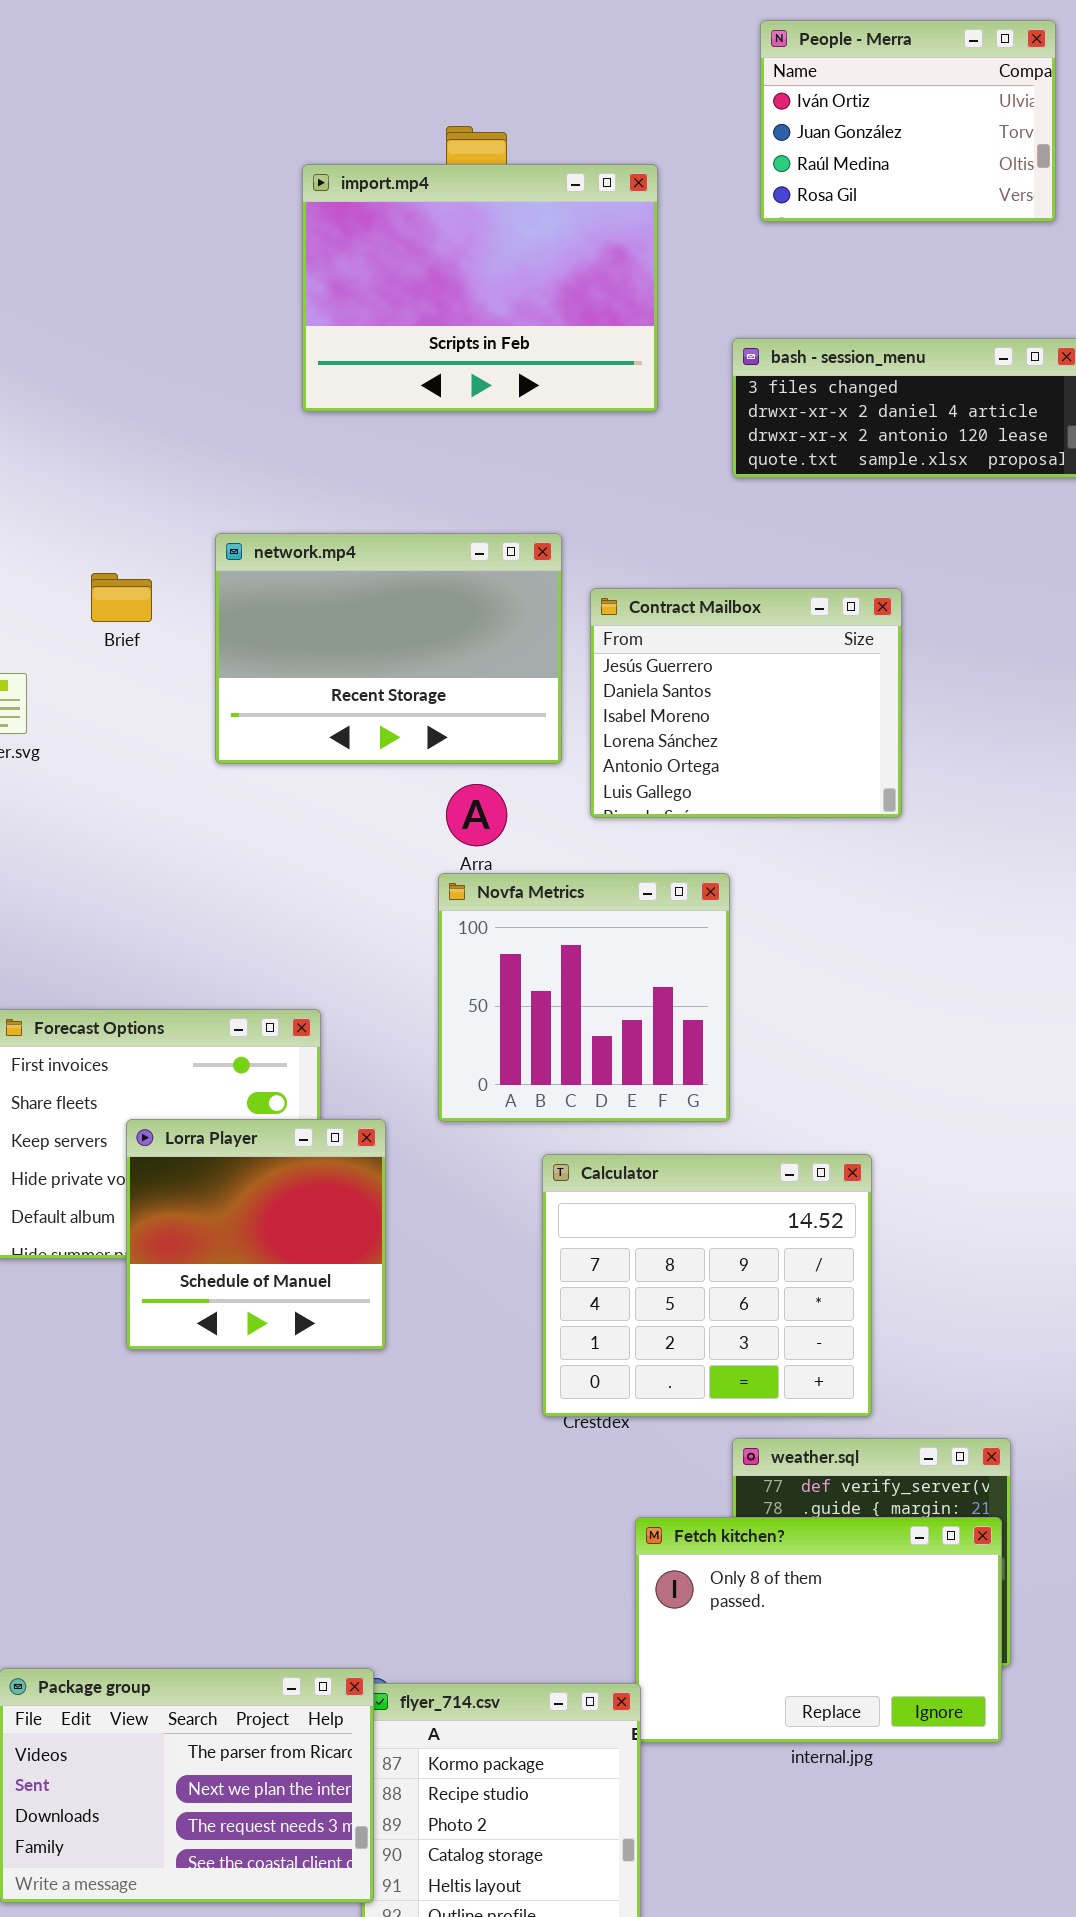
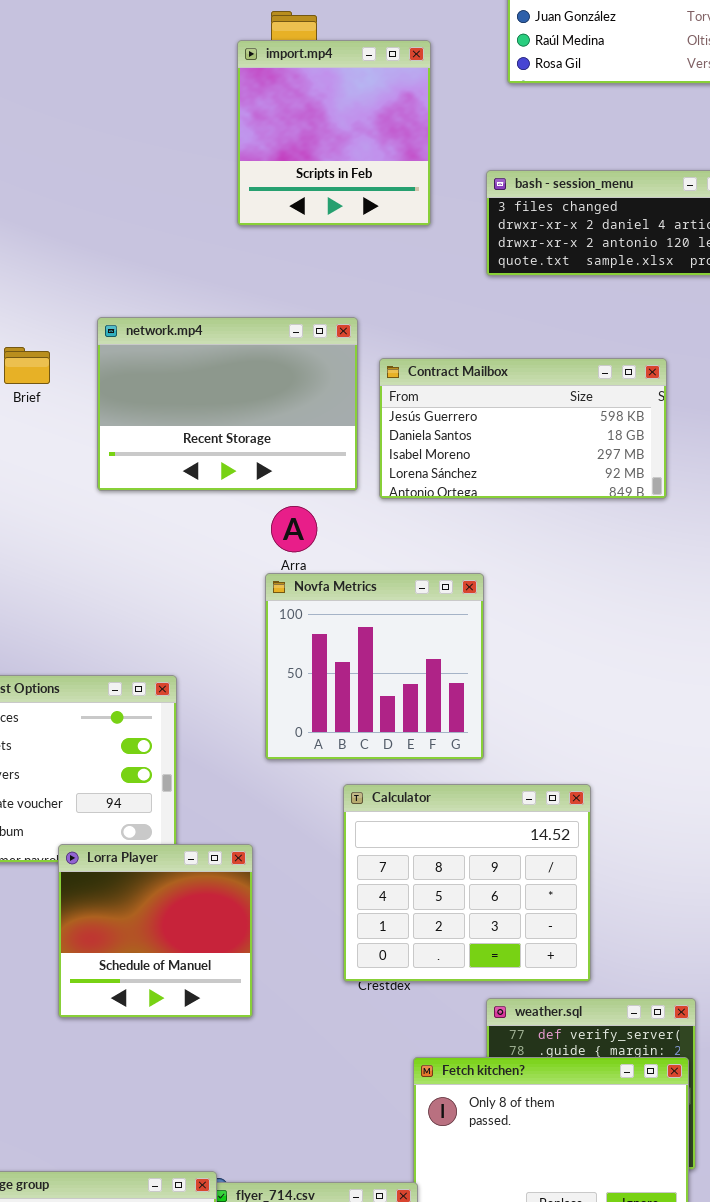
import.mp4: [302,164,658,412] -> [237,40,431,226], resized
Contract Mailbox: [590,588,902,818] -> [379,358,667,499], resized
Lorra Player: [126,1119,386,1350] -> [58,844,253,1018], moved

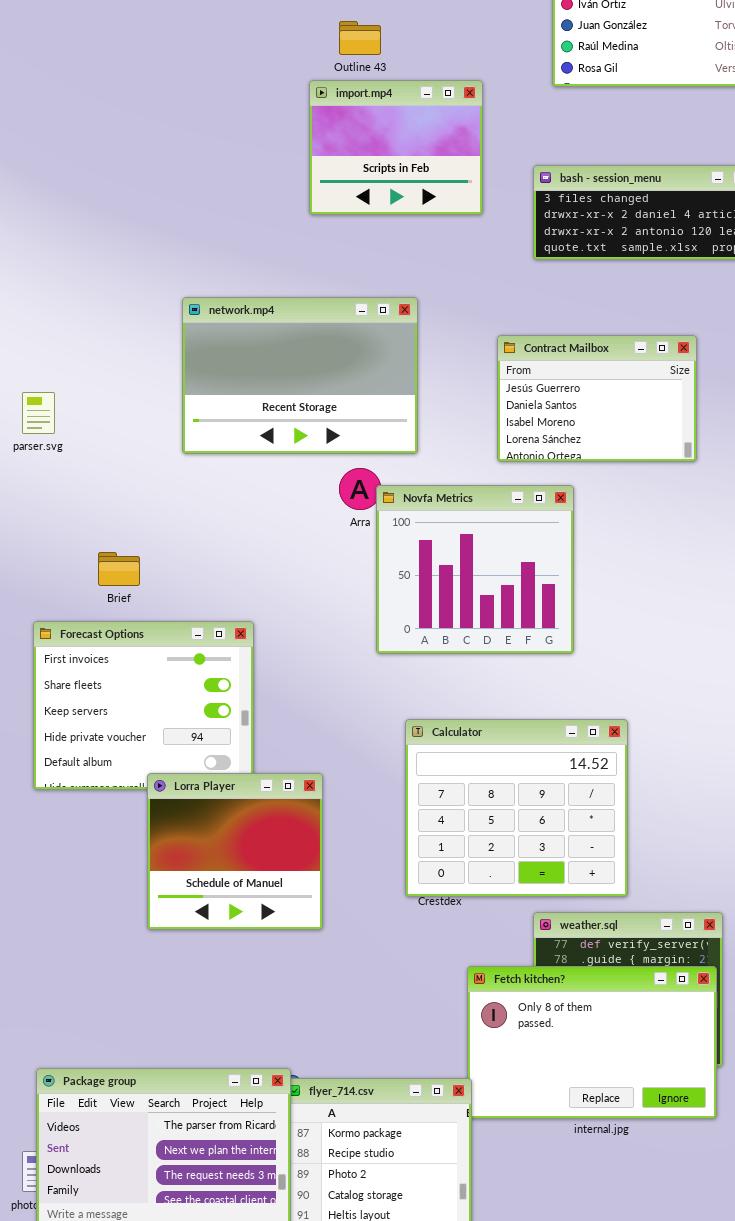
import.mp4: [237,40,431,226] -> [309,80,483,215], resized
Brief: [4,347,50,384] -> [98,552,140,586], moved
Contract Mailbox: [379,358,667,499] -> [497,335,697,462], resized
Novfa Metrics: [265,573,484,760] -> [376,485,574,654], moved

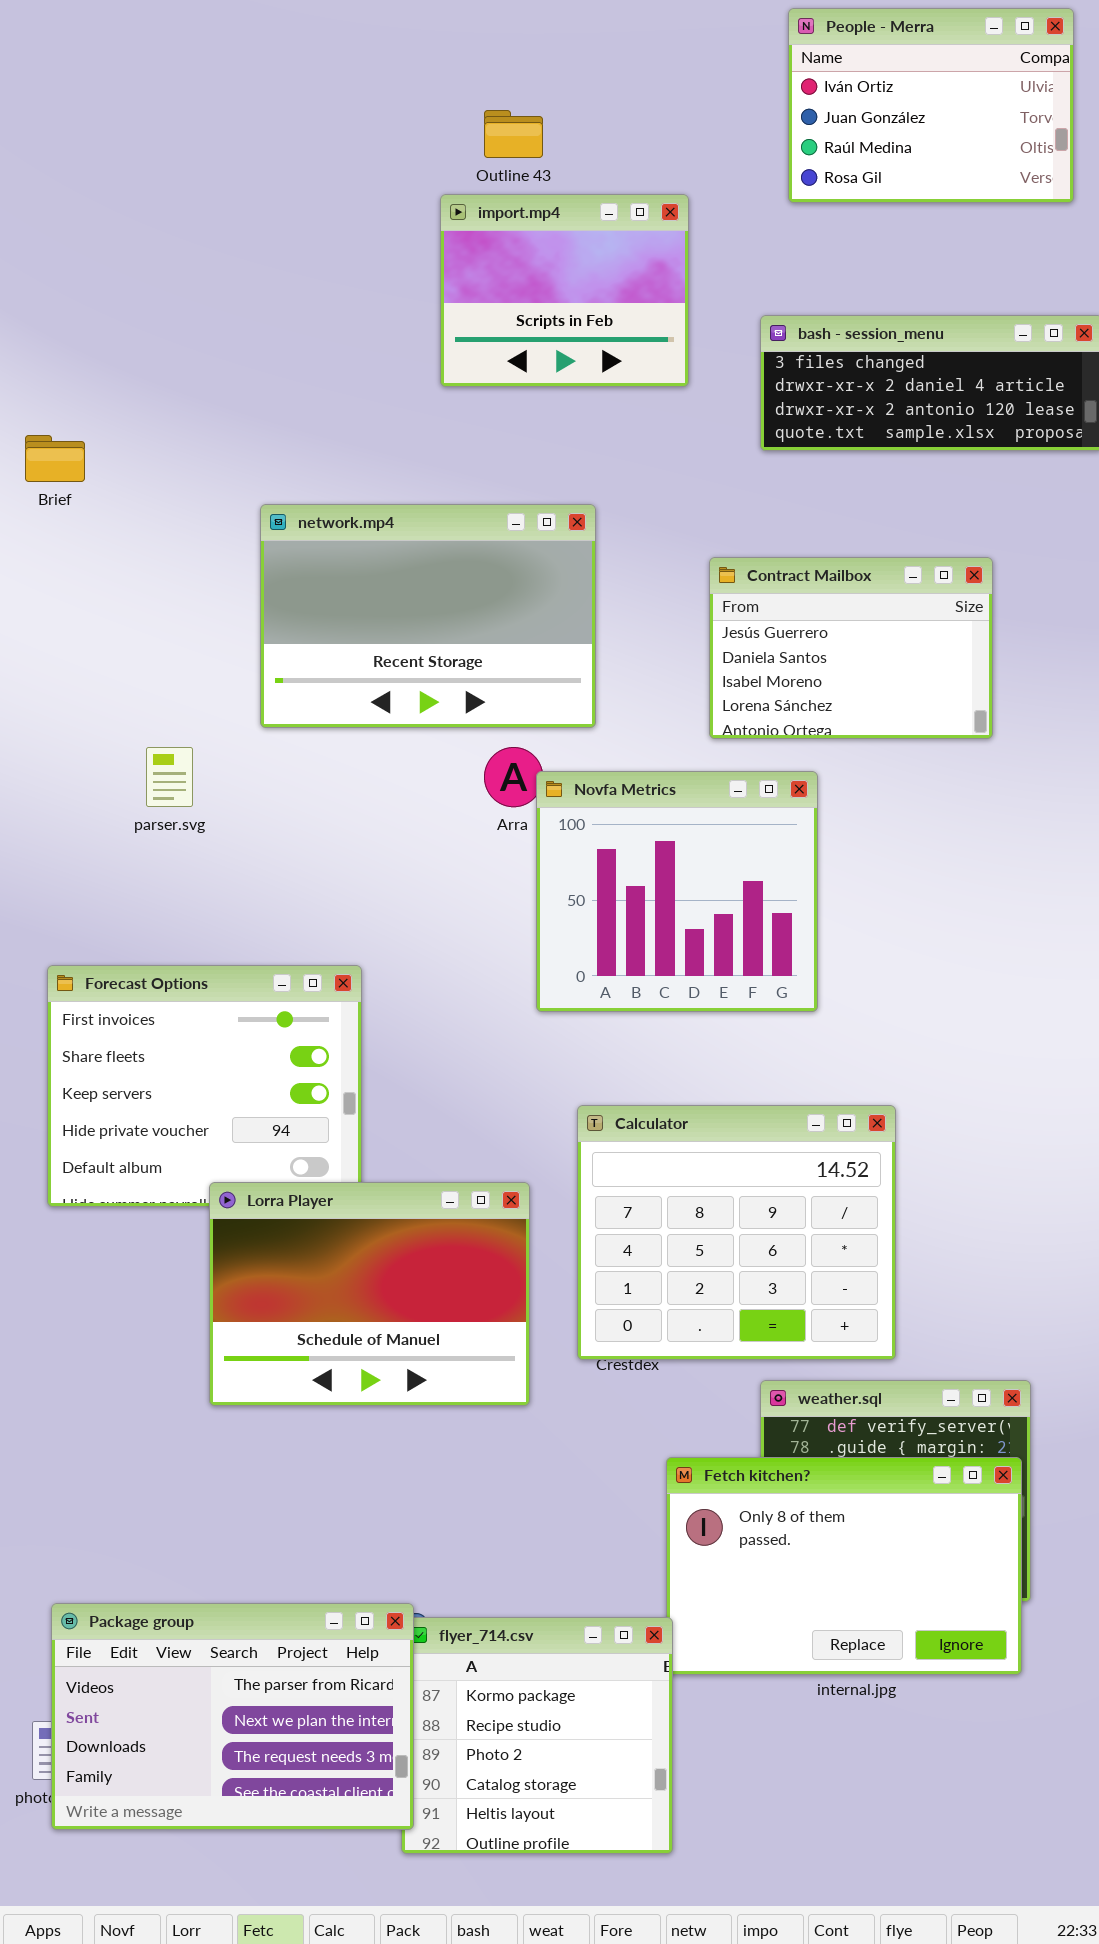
parser.svg: [22,392,55,434] -> [146,747,193,807], moved
Brief: [98,552,140,586] -> [25,435,85,482], moved
Lorra Player: [147,773,323,930] -> [209,1182,530,1406], resized

